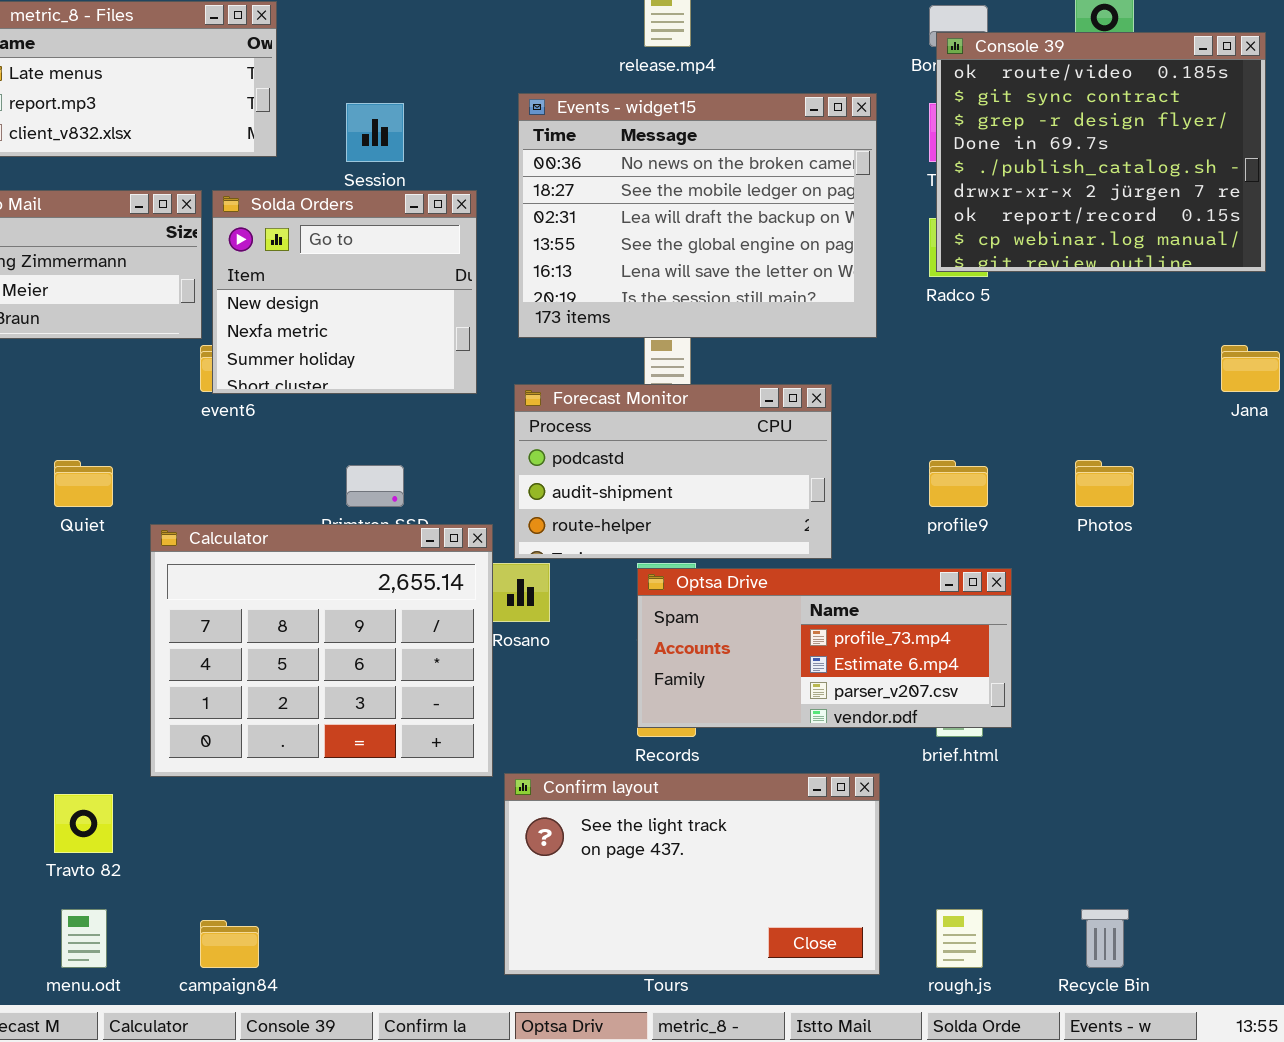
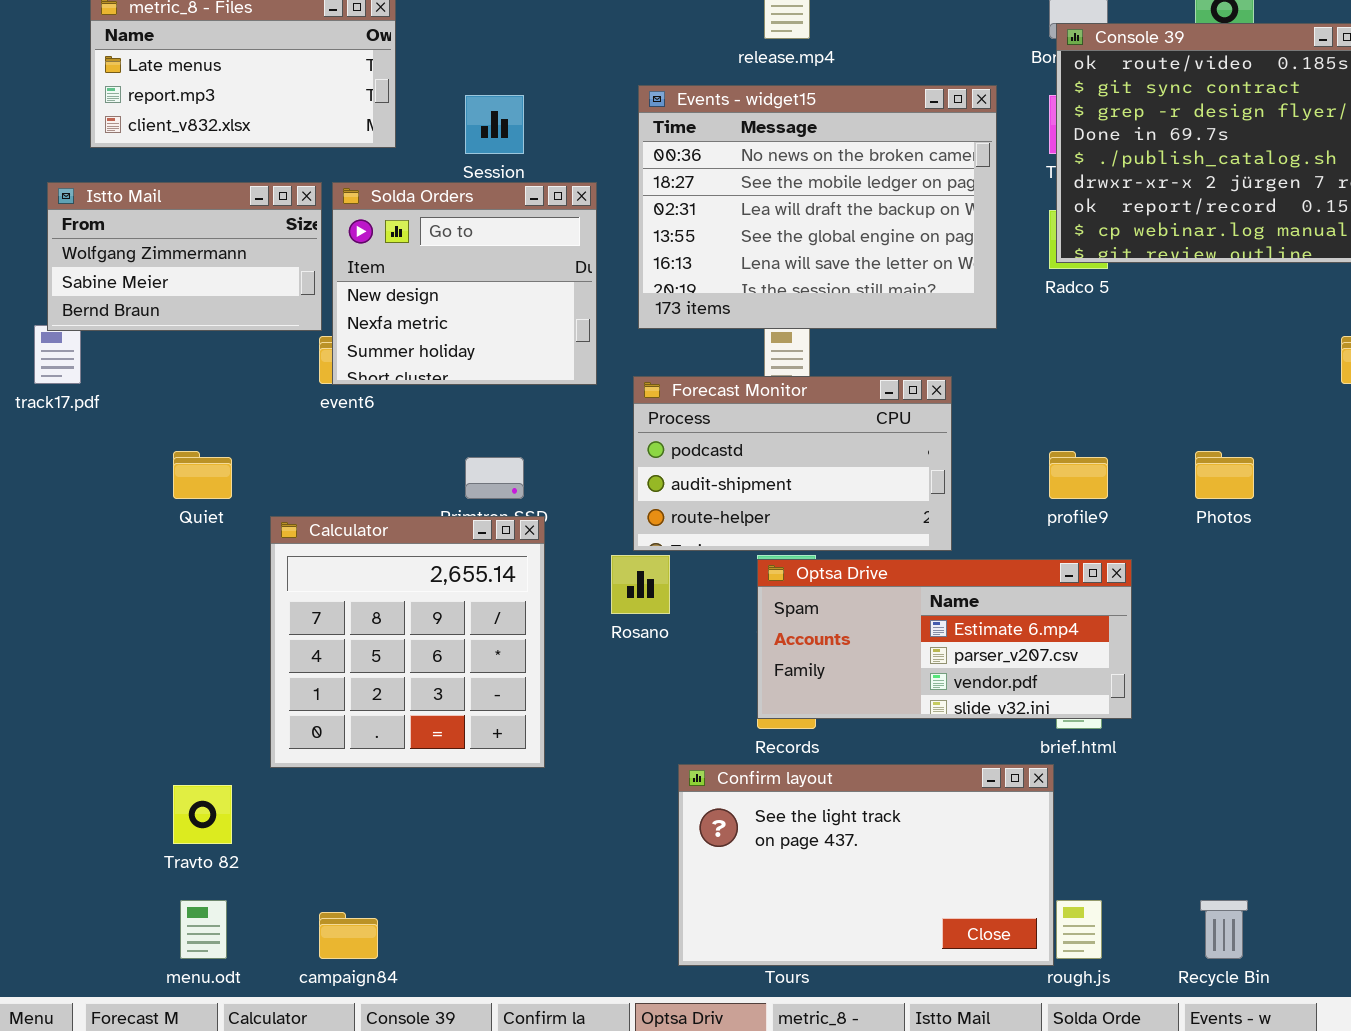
Calculator: [150,524,493,777] -> [270,516,545,768], resized
Optsa Drive: [637,568,1012,728] -> [757,559,1132,719], scrolled down 1 row
Confirm layout: [504,773,880,975] -> [678,764,1054,966], moved

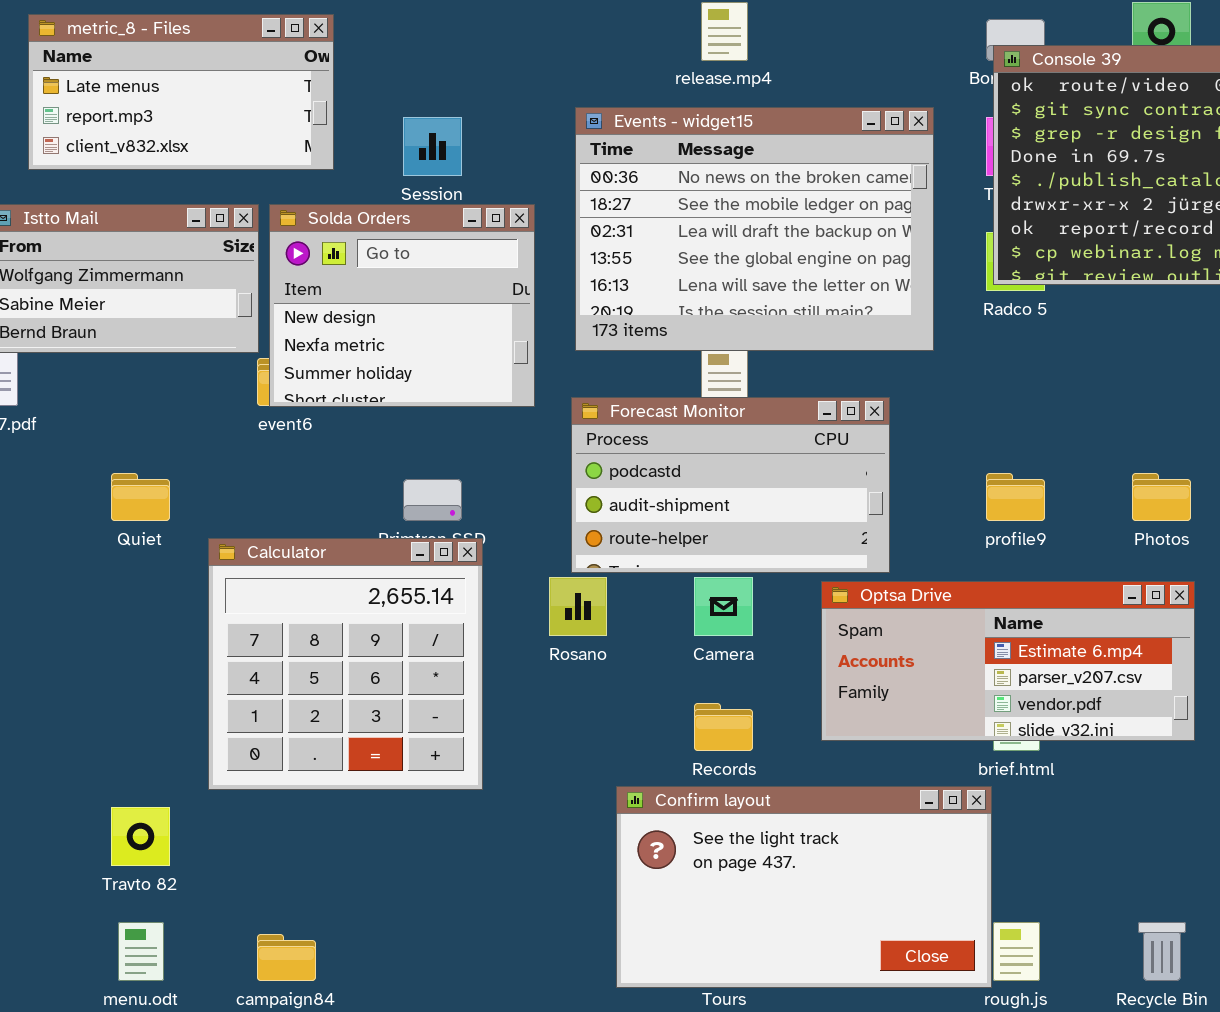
Optsa Drive: [757,559,1132,719] -> [821,581,1195,741], moved

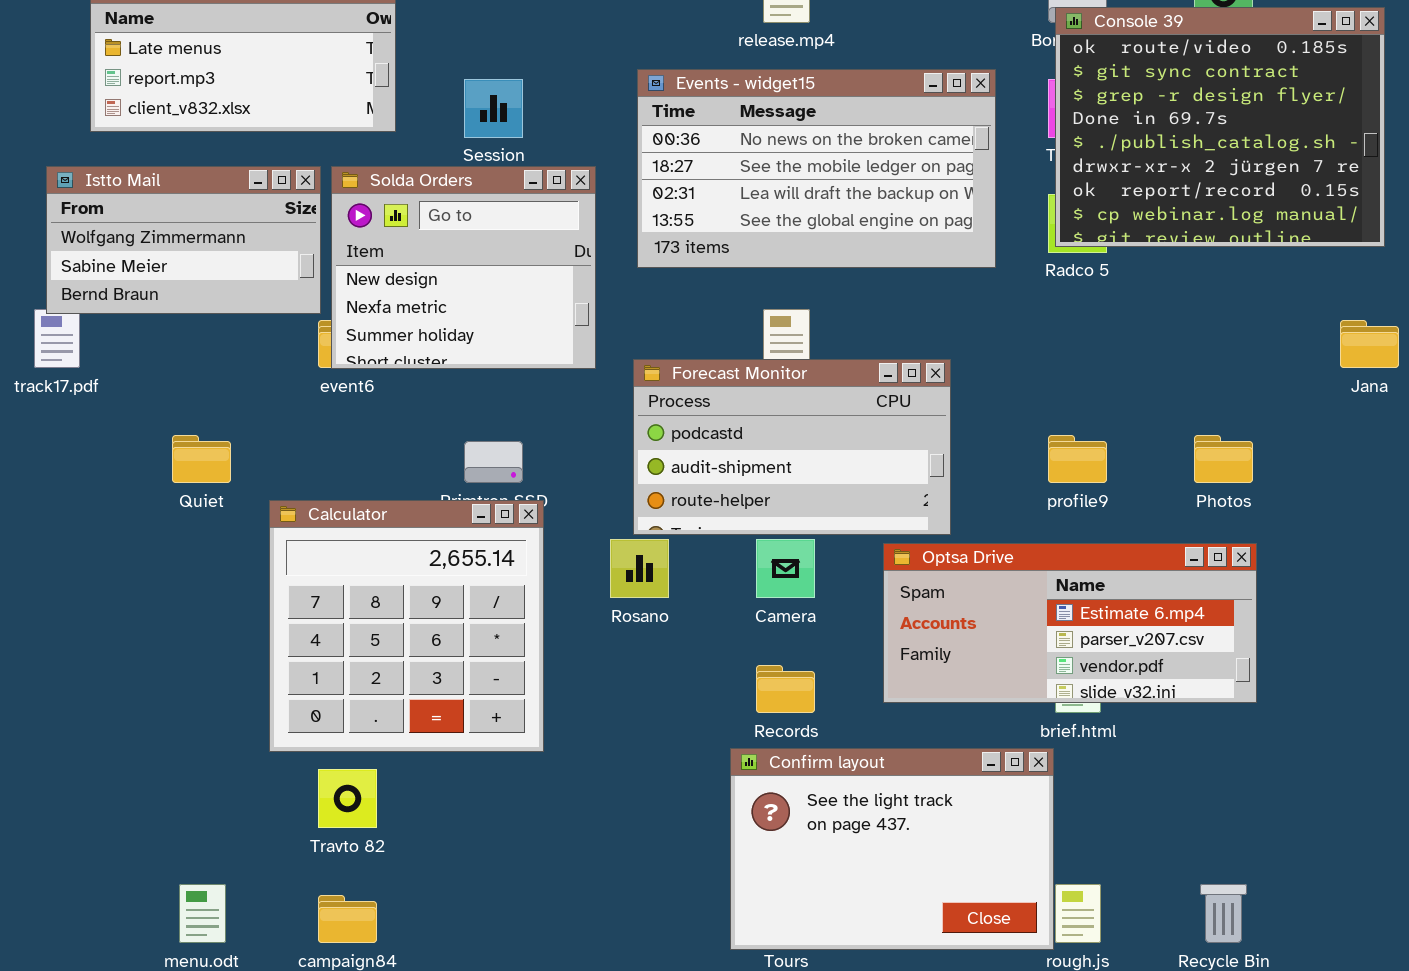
Events - widget15: [575,107,934,351] -> [637,69,996,268], resized
Confirm layout: [616,786,992,988] -> [730,748,1054,950], resized
Travto 82: [111,807,170,866] -> [318,769,377,828], moved

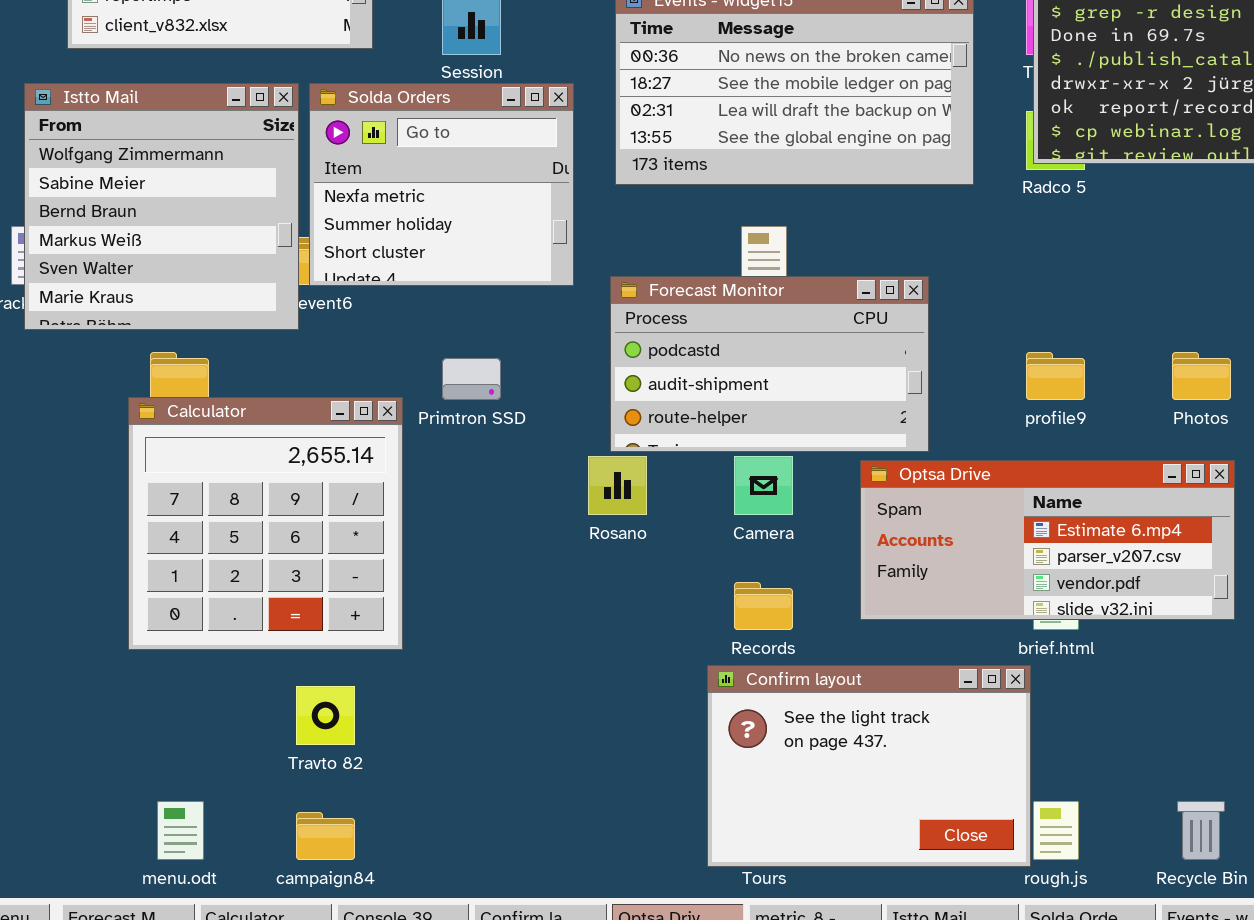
Istto Mail: [46,166,321,314] -> [24,83,299,330], resized
Solda Orders: [331,166,596,369] -> [309,83,574,286], scrolled down 1 row
Calculator: [269,500,544,752] -> [128,397,403,650], moved

